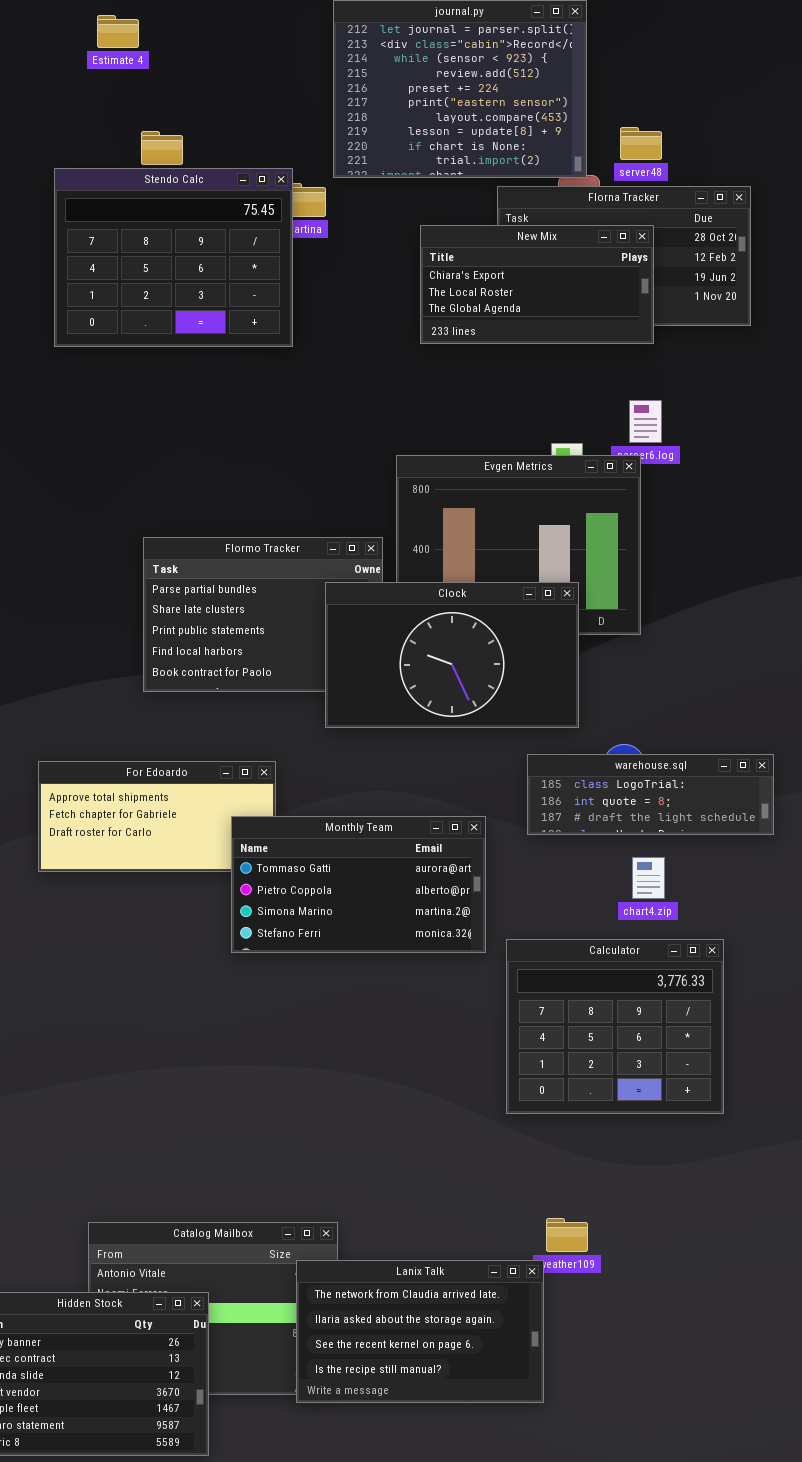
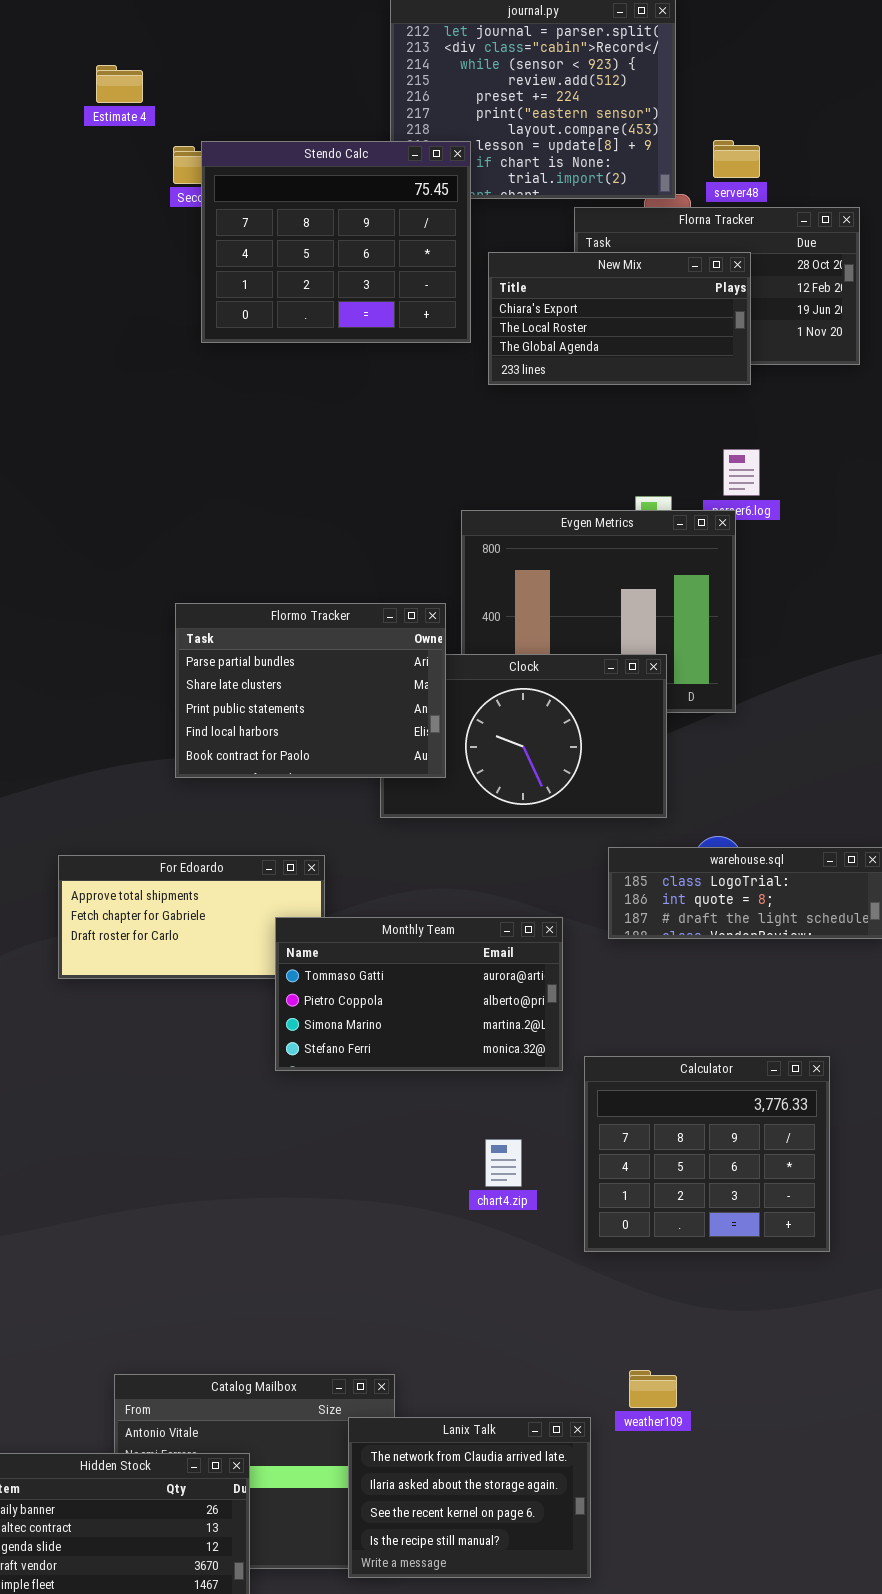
Estimate 4: [97,15,139,48] -> [96,65,143,103], moved
Stendo Calc: [54,168,293,347] -> [201,141,471,343], moved
Flormo Tracker: [143,537,383,692] -> [175,603,446,778], raised
chart4.zip: [632,857,665,899] -> [485,1139,522,1187], moved
Lanix Talk: [296,1260,544,1403] -> [348,1417,591,1578], resized

